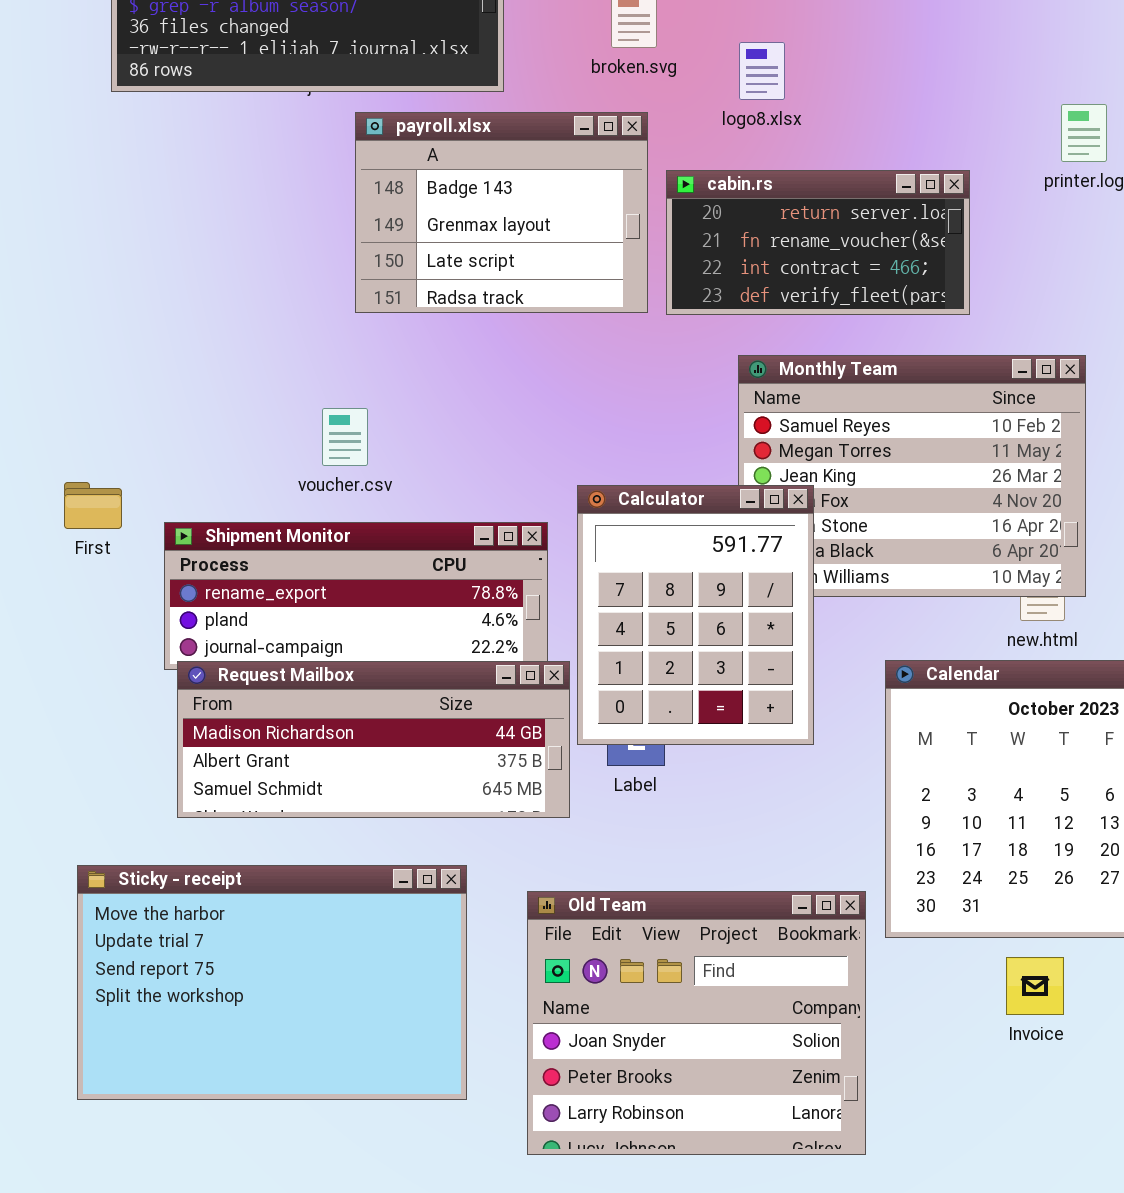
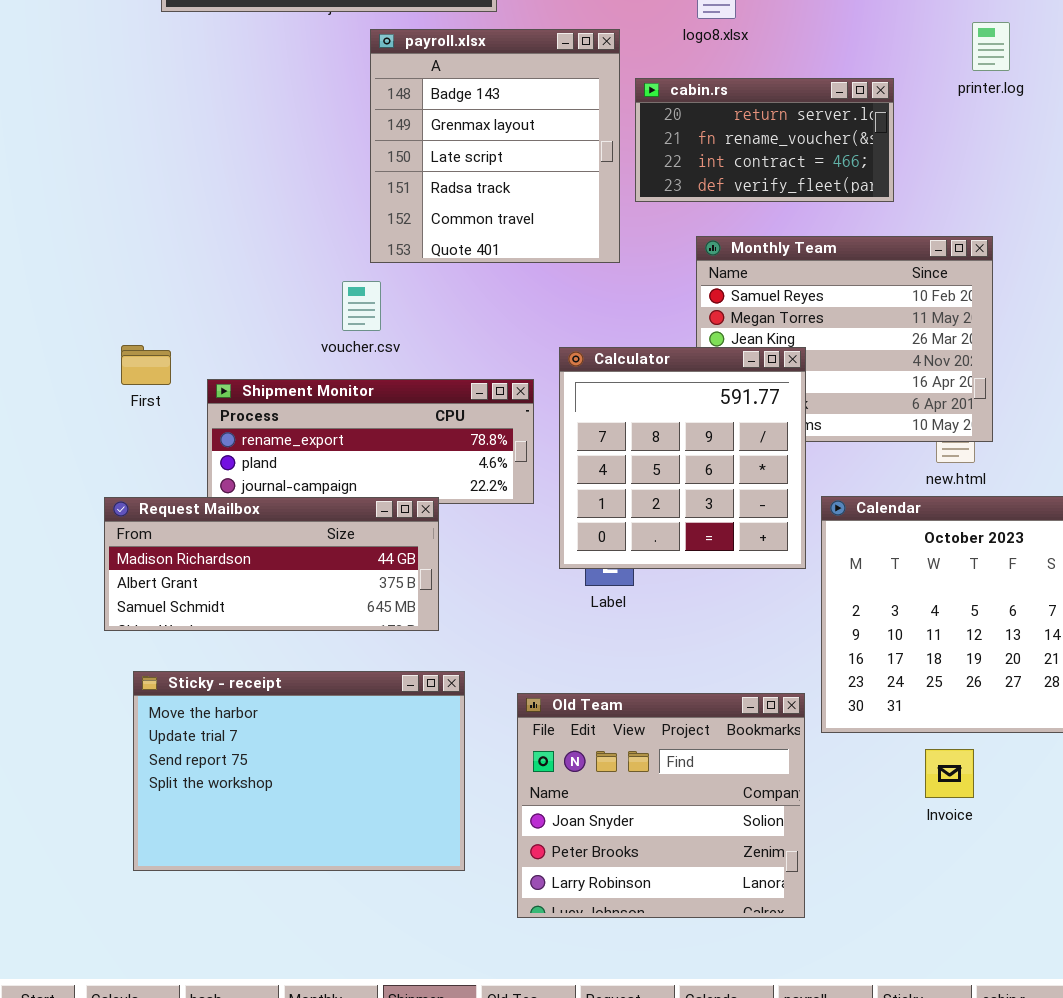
payroll.xlsx: [355,112,648,313] -> [370,29,620,263], resized
Calculator: [577,485,814,745] -> [559,347,806,569], resized
Request Mailbox: [177,661,570,818] -> [104,497,439,631], moved

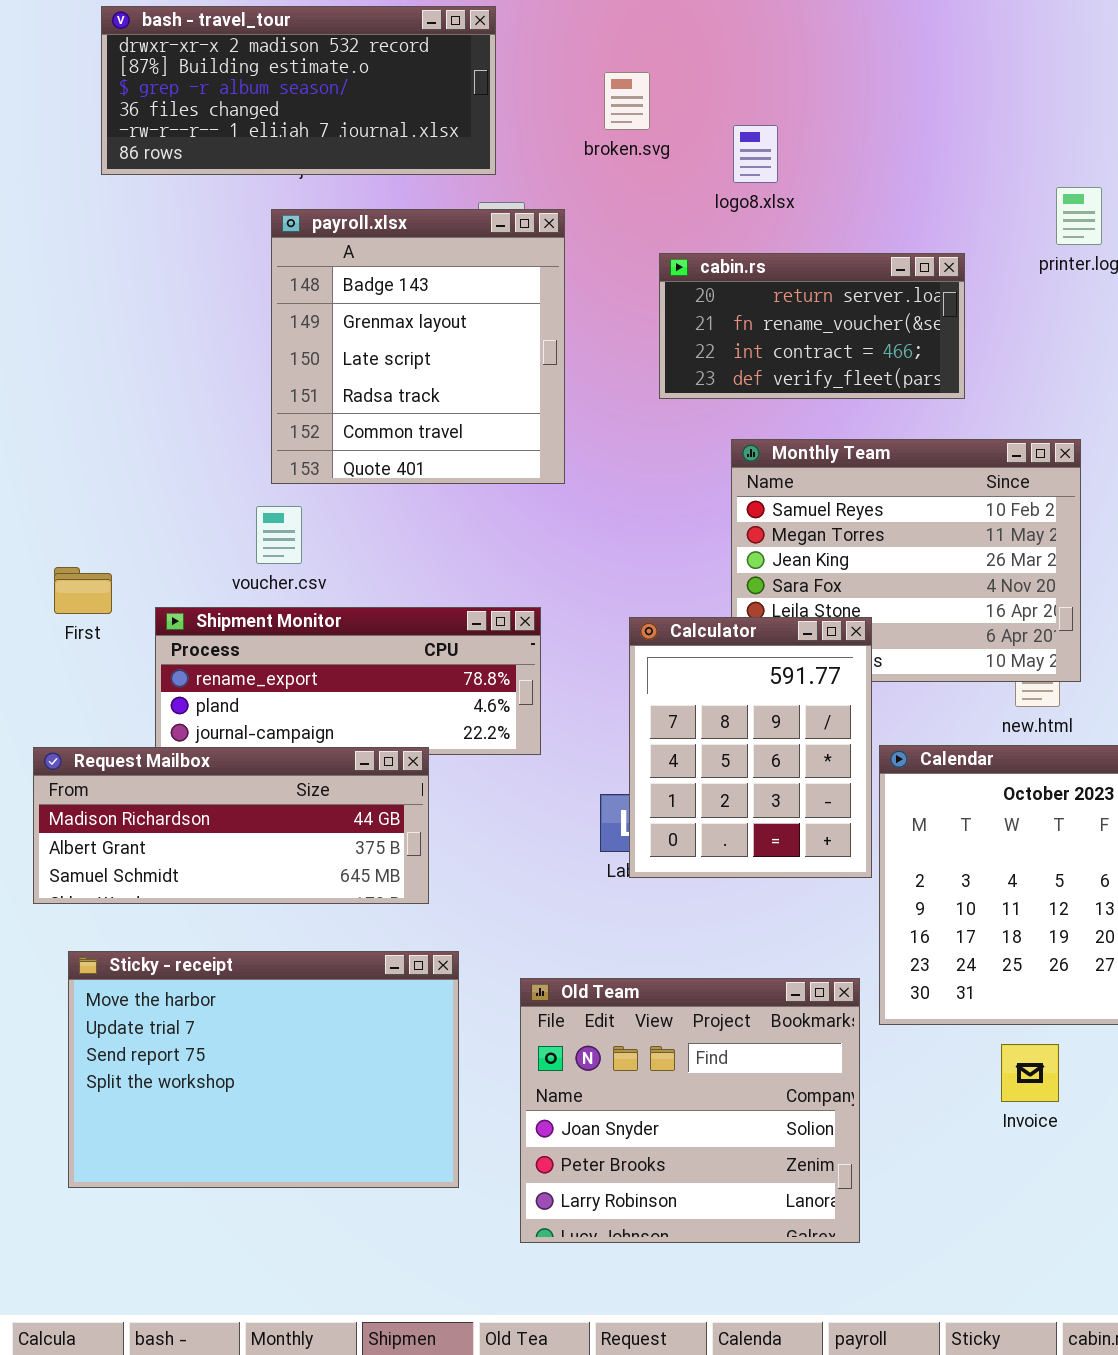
payroll.xlsx: [370,29,620,263] -> [271,209,565,484], moved
voucher.csv: [342,281,381,331] -> [256,506,302,564], moved
Calculator: [559,347,806,569] -> [629,617,872,878], moved, resized

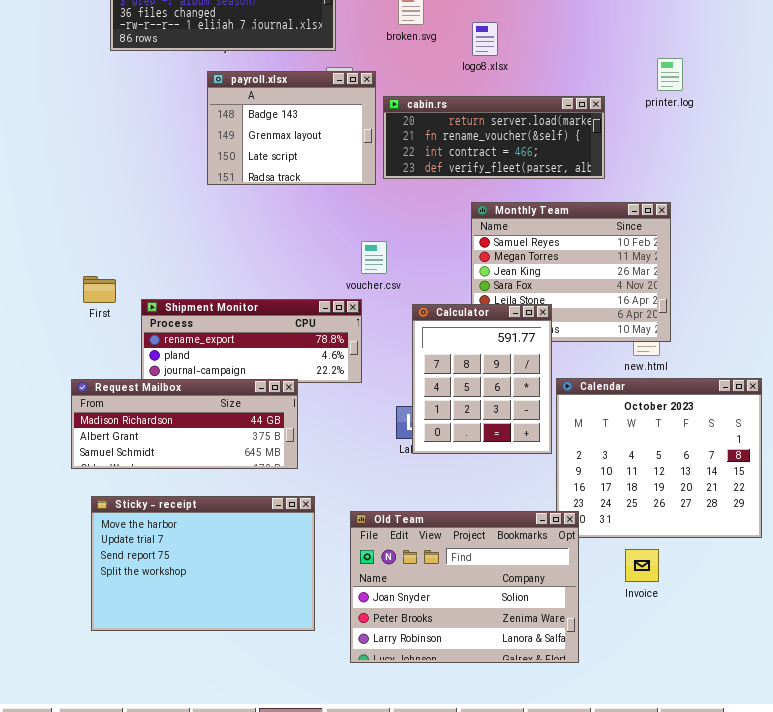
payroll.xlsx: [271,209,565,484] -> [207,71,376,185], resized
cabin.rs: [659,253,965,399] -> [383,96,605,179], resized
voucher.csv: [256,506,302,564] -> [361,241,387,274], moved
Old Team: [520,978,860,1243] -> [350,511,579,663], resized

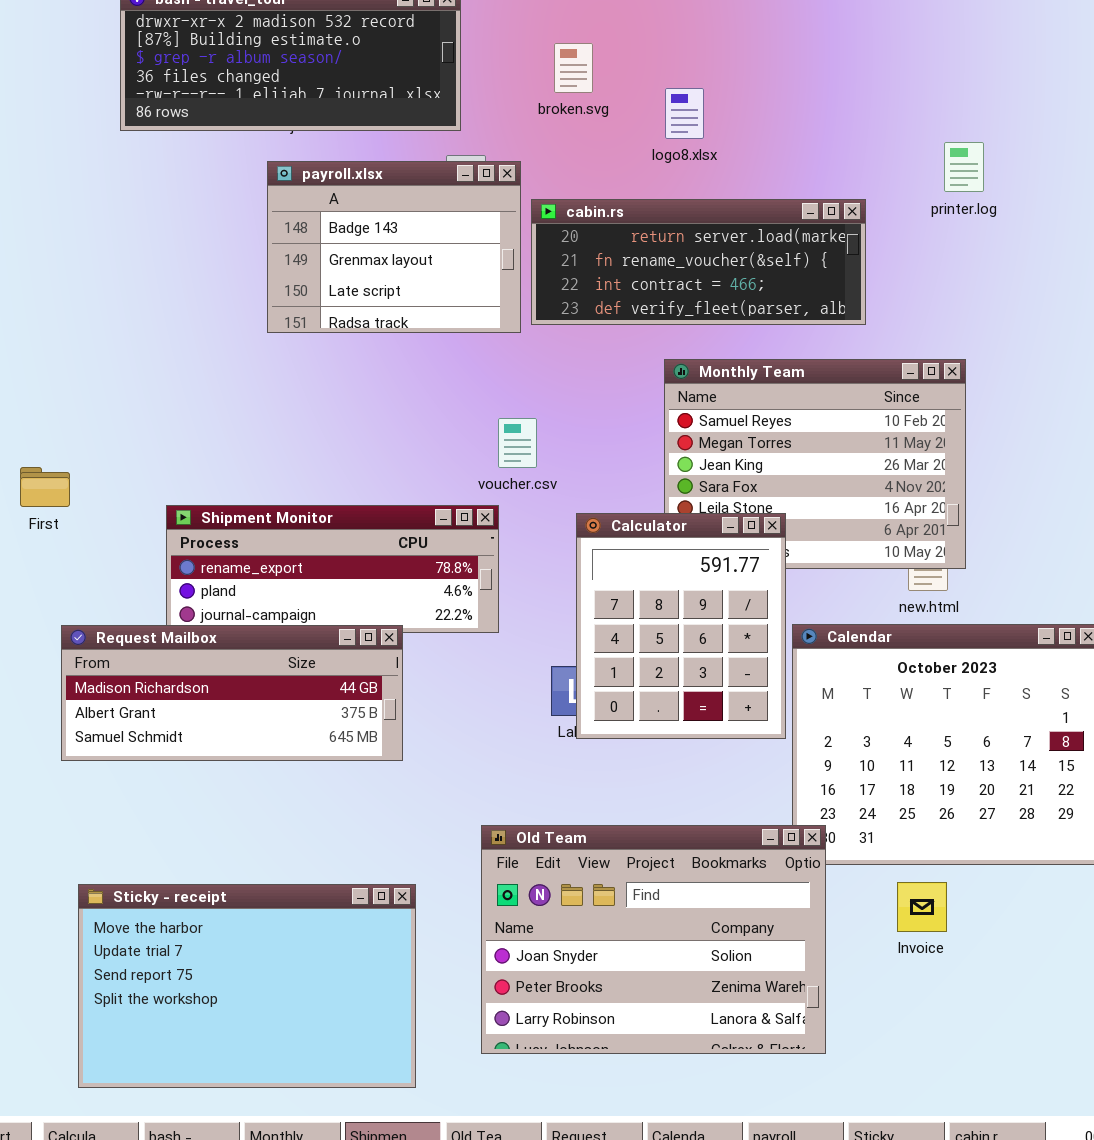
First: [83,276,116,303] -> [20,467,70,507], moved
Sticky - receipt: [91,496,315,631] -> [78,884,416,1088], moved

